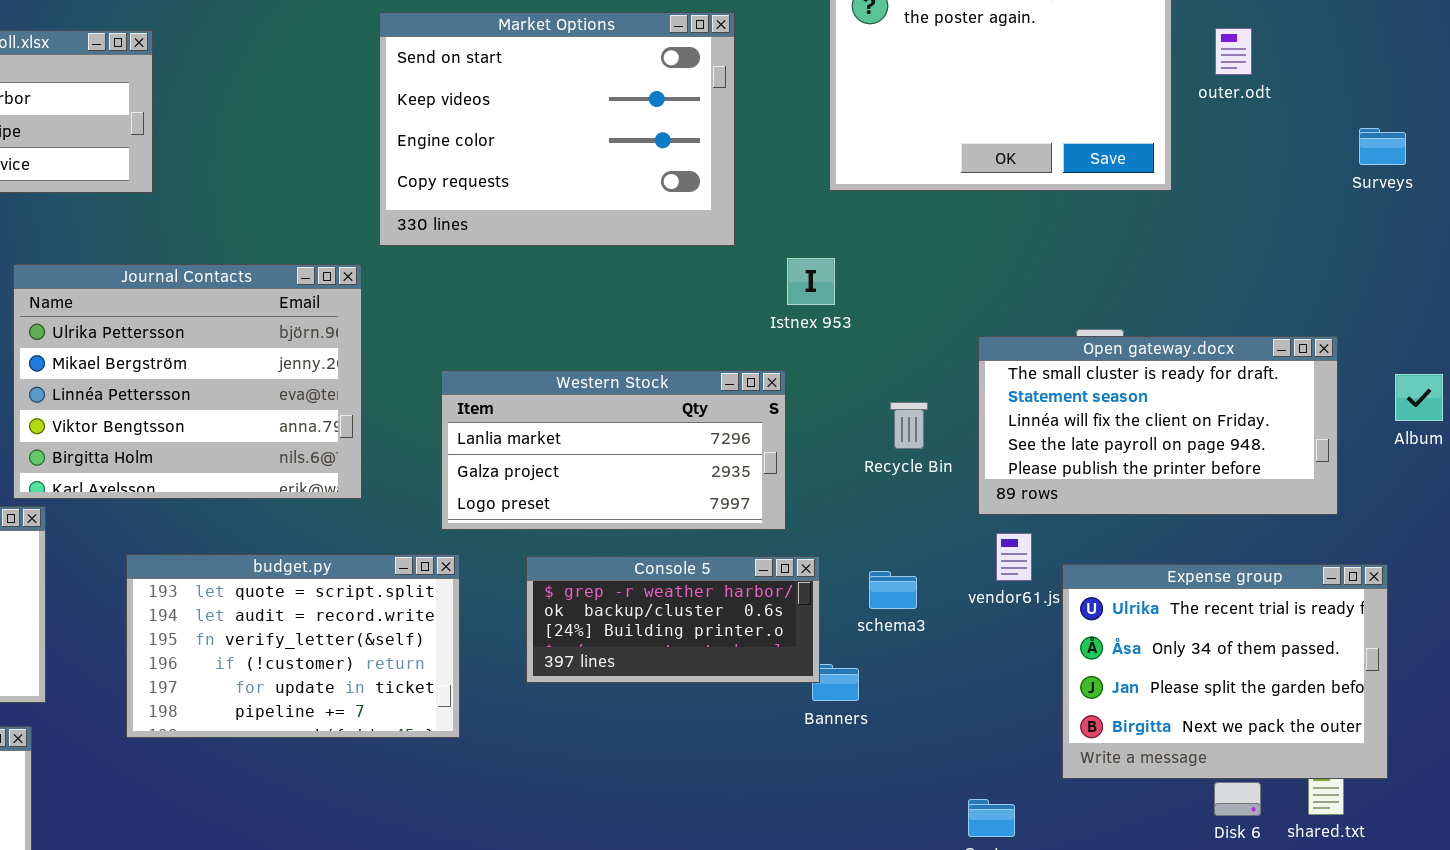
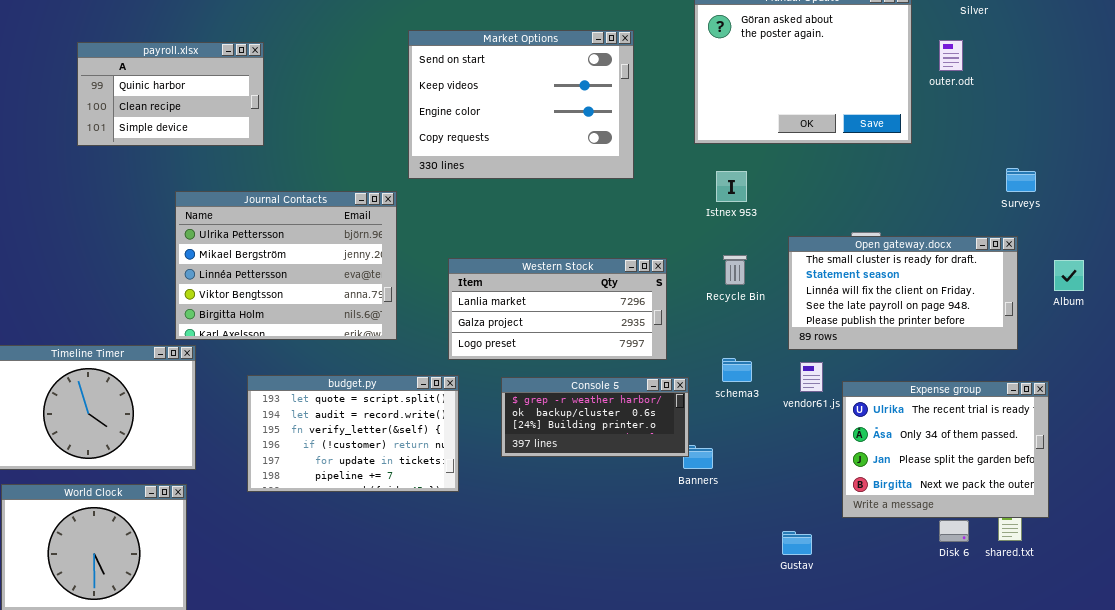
Surveys: [1359,128,1406,165] -> [1006,168,1036,192], moved
Istnex 953: [787,258,835,305] -> [716,171,747,202], moved
Recycle Bin: [890,402,928,449] -> [723,255,747,285], moved
schema3: [869,571,917,609] -> [722,358,752,382], moved

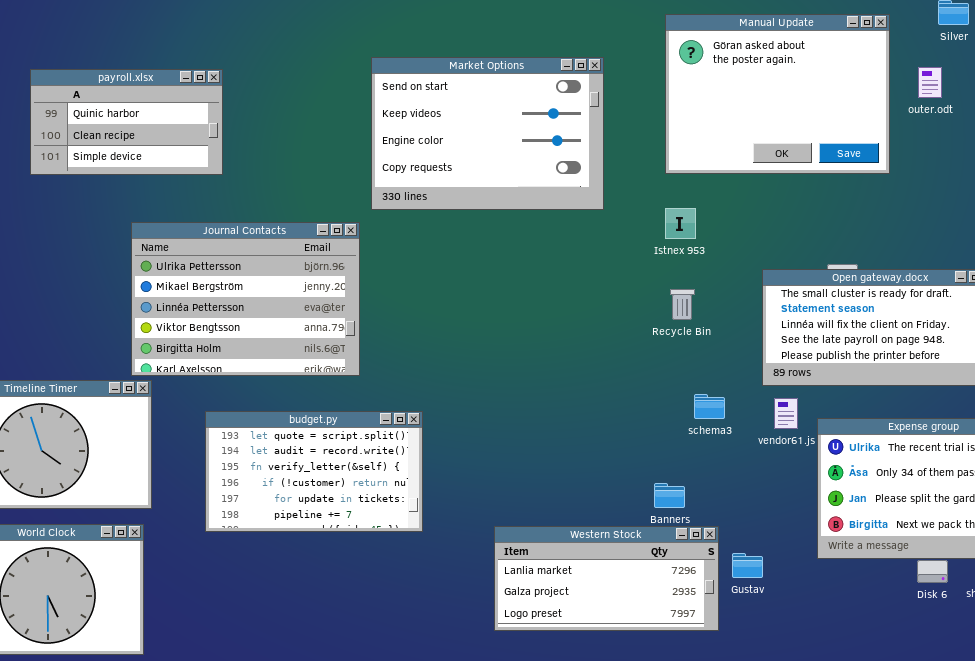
Istnex 953: [716,171,747,202] -> [665,208,696,239], moved
Recycle Bin: [723,255,747,285] -> [670,289,695,320], moved
Western Stock: [448,258,667,360] -> [494,526,719,631], moved
Console 5: [501,377,689,457] -> none, closed
Gustav: [782,531,812,555] -> [732,553,763,578], moved

